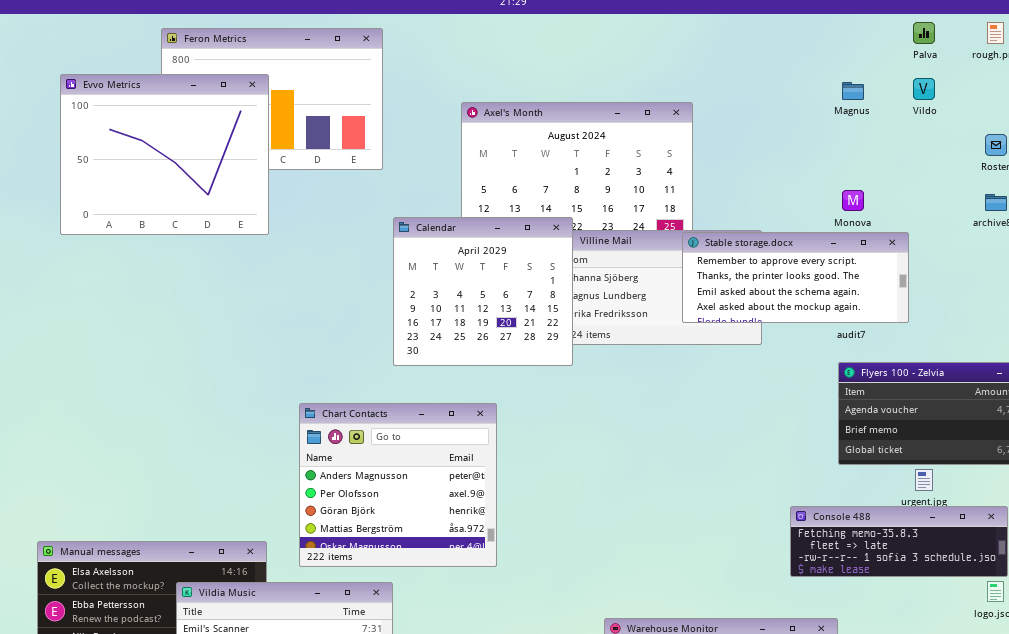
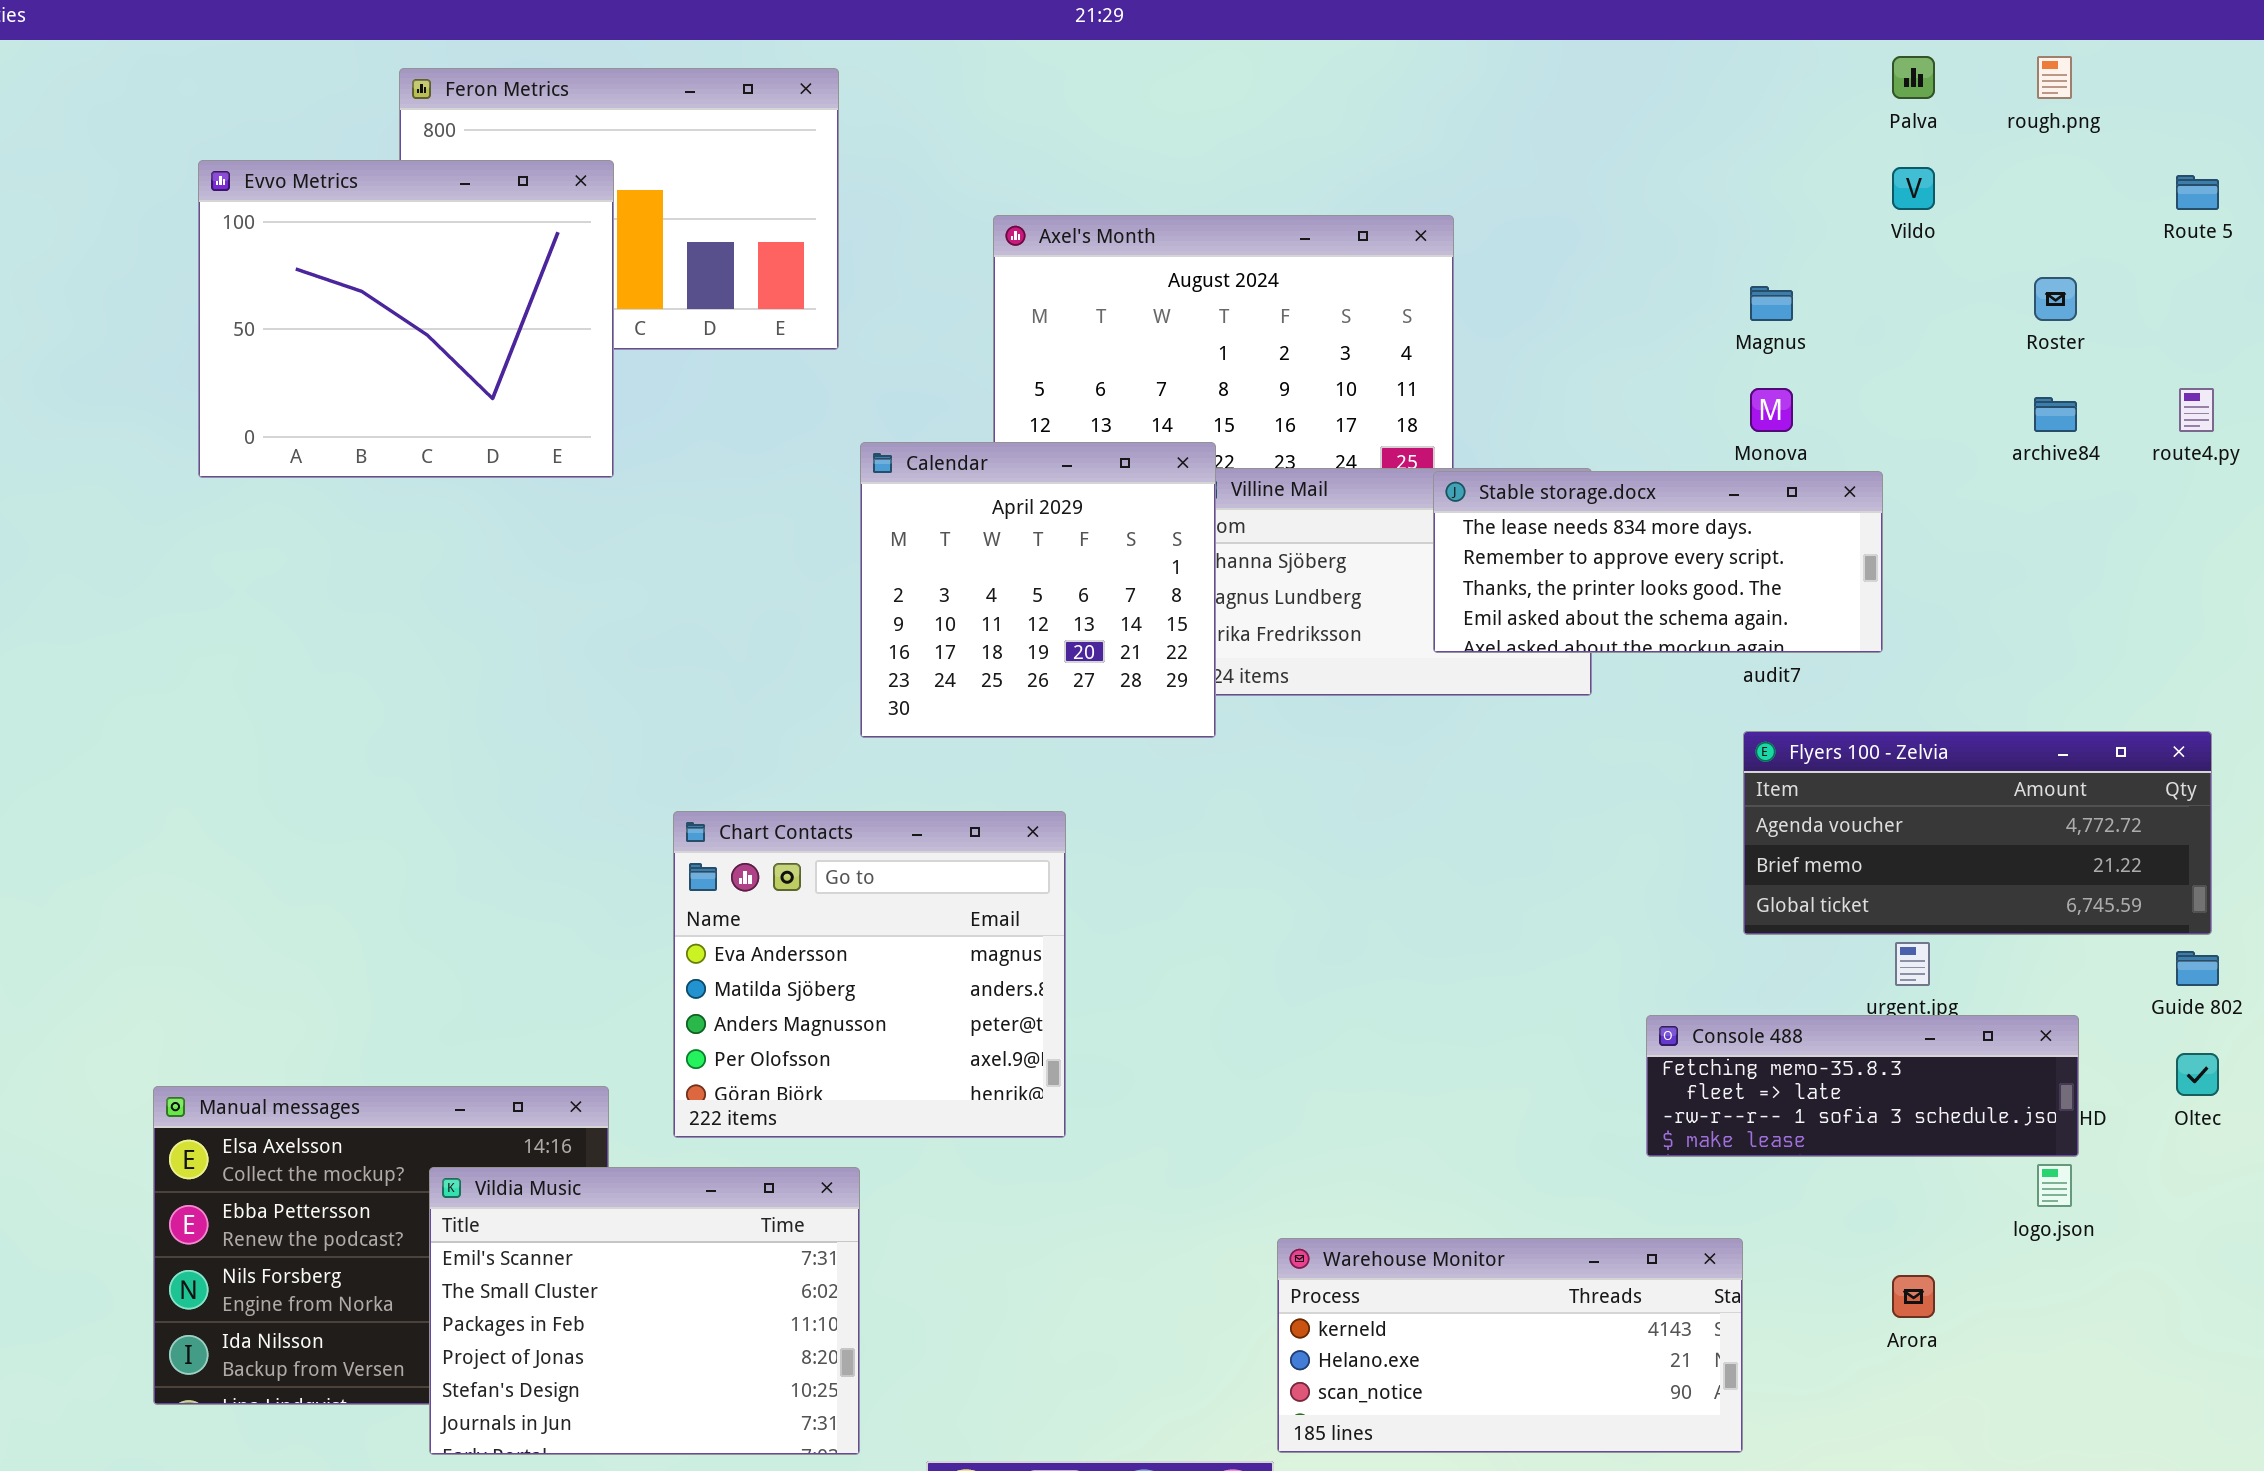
Magnus: [842,82,864,100] -> [1750,286,1793,321], moved
Stable storage.docx: [682,232,909,323] -> [1433,471,1883,653], scrolled up 1 row
Chart Contacts: [299,403,497,567] -> [673,811,1066,1138], scrolled up 2 rows

